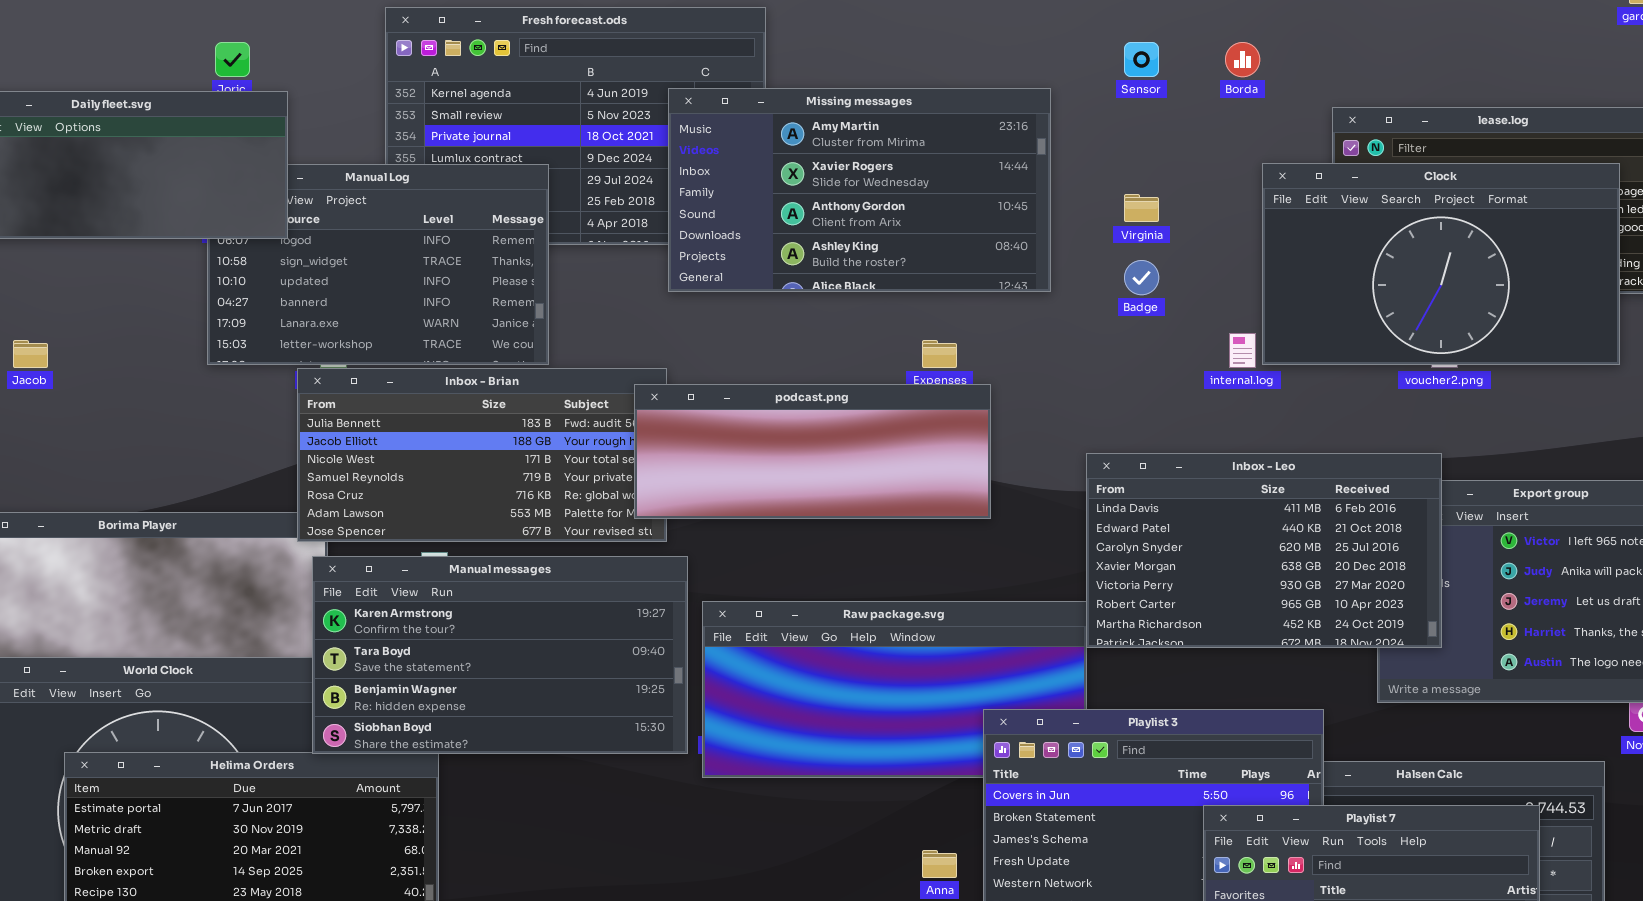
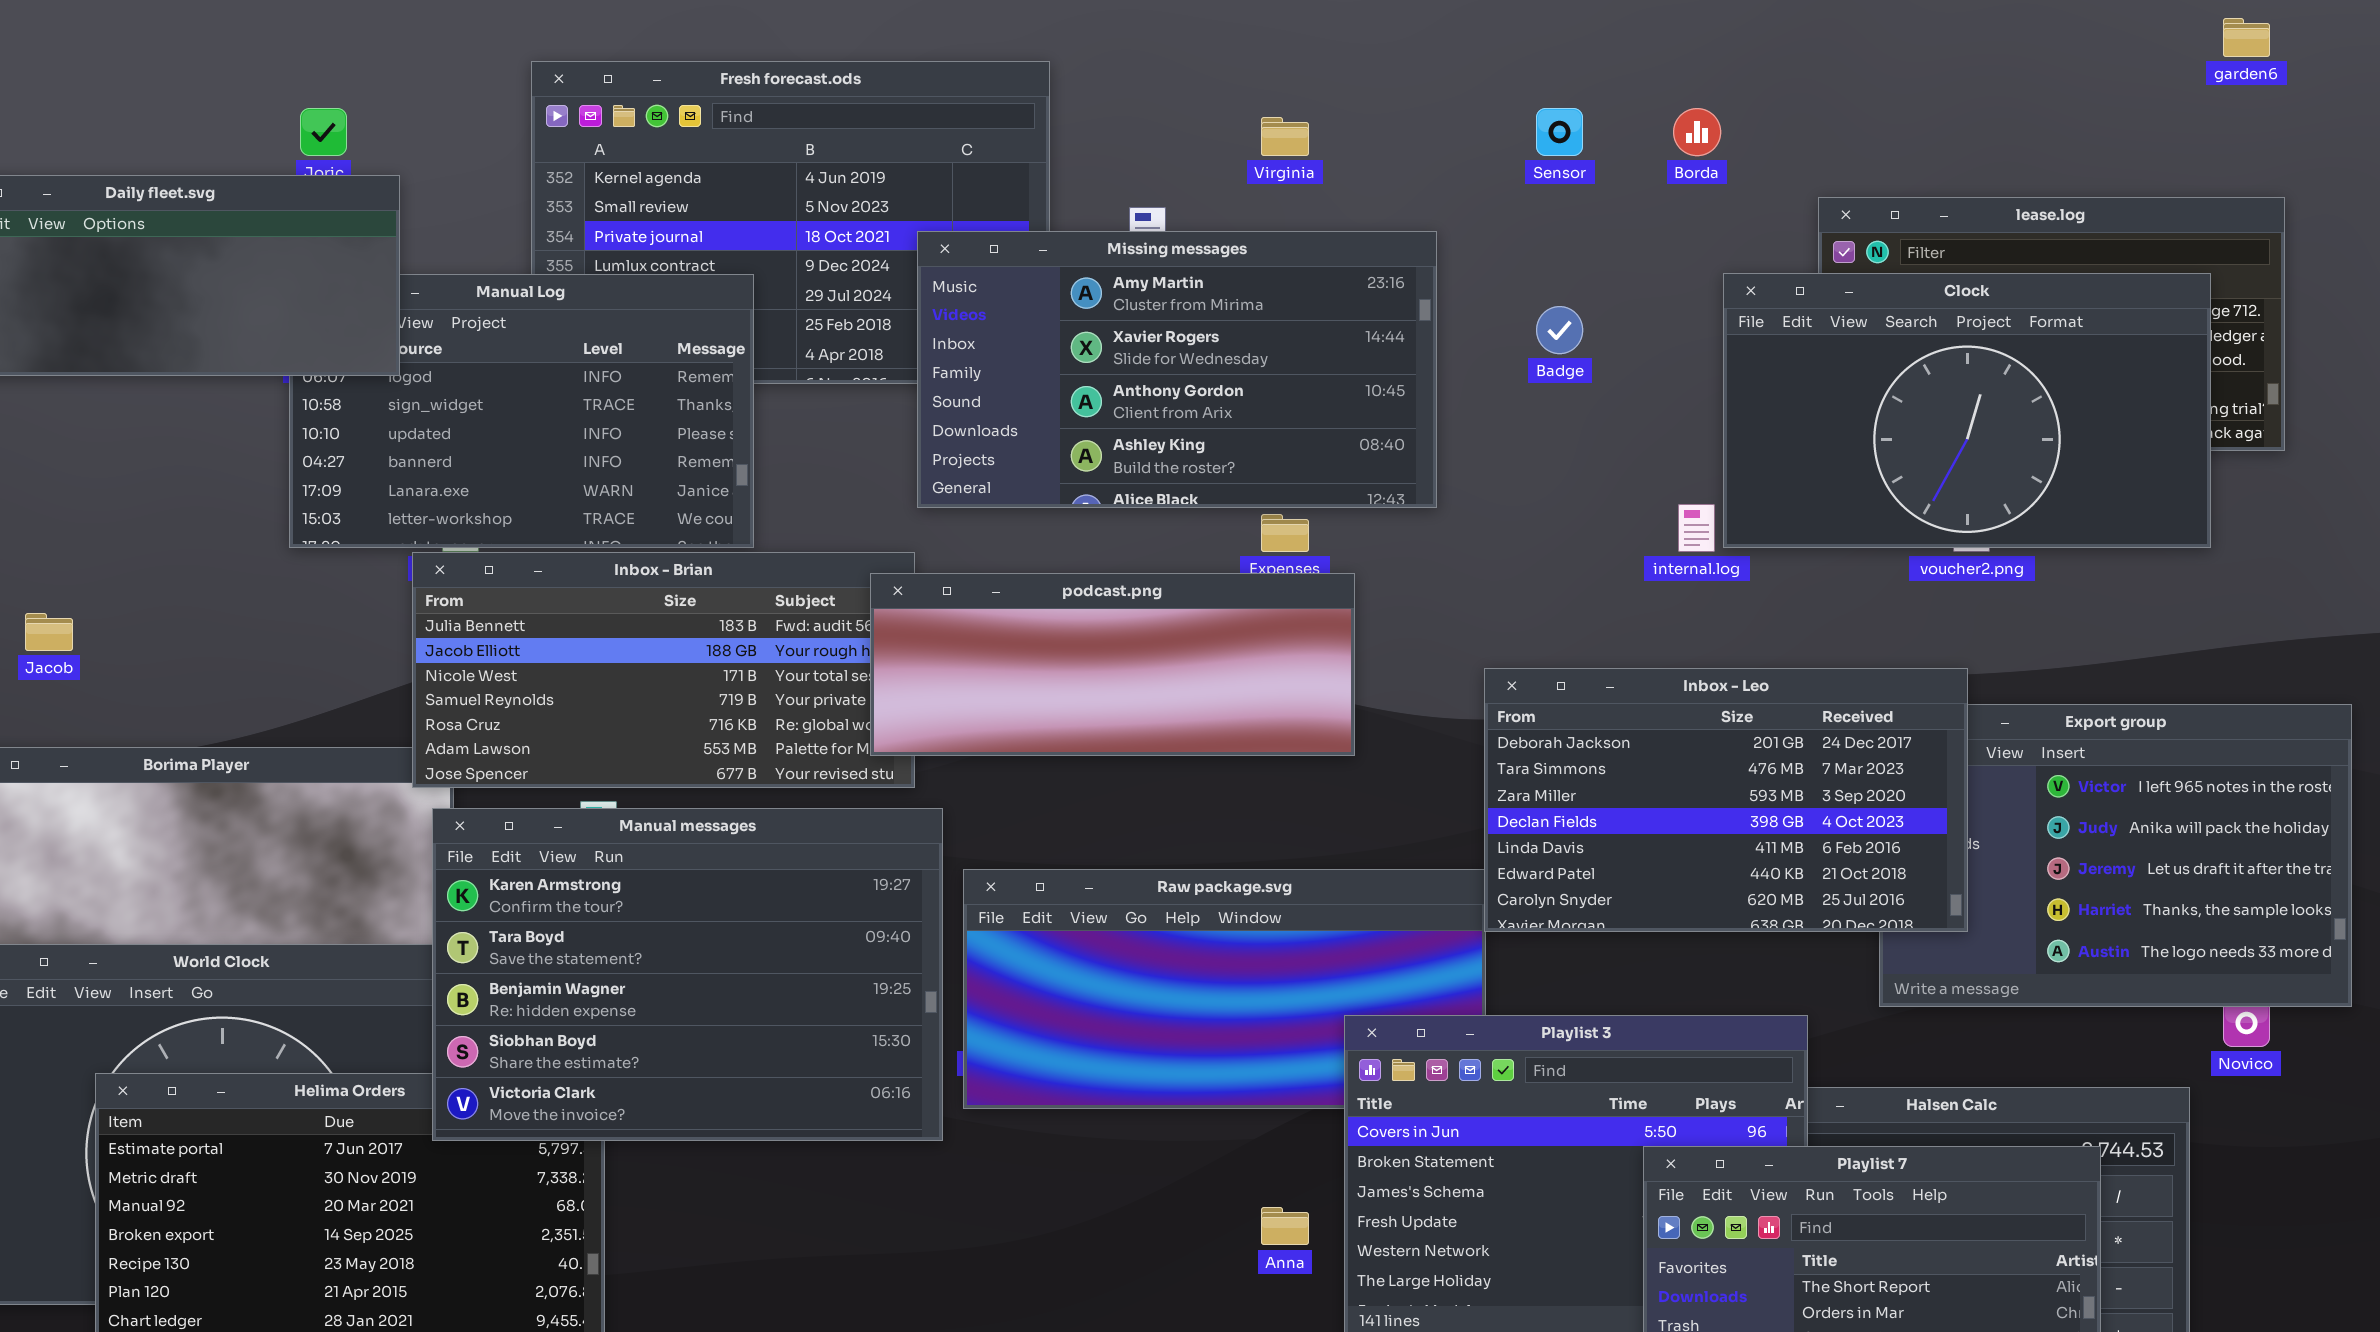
Missing messages: [668,88,1051,292] -> [917,231,1437,508], moved
Virginia: [1124,194,1159,222] -> [1261,117,1309,156], moved
Badge: [1124,260,1159,295] -> [1536,306,1583,354], moved
Jacob: [13,340,48,368] -> [25,613,73,651], moved
Inbox - Leo: [1086,453,1442,648] -> [1484,668,1968,932], scrolled up 4 rows
Manual messages: [312,556,688,754] -> [432,808,943,1141], resized

